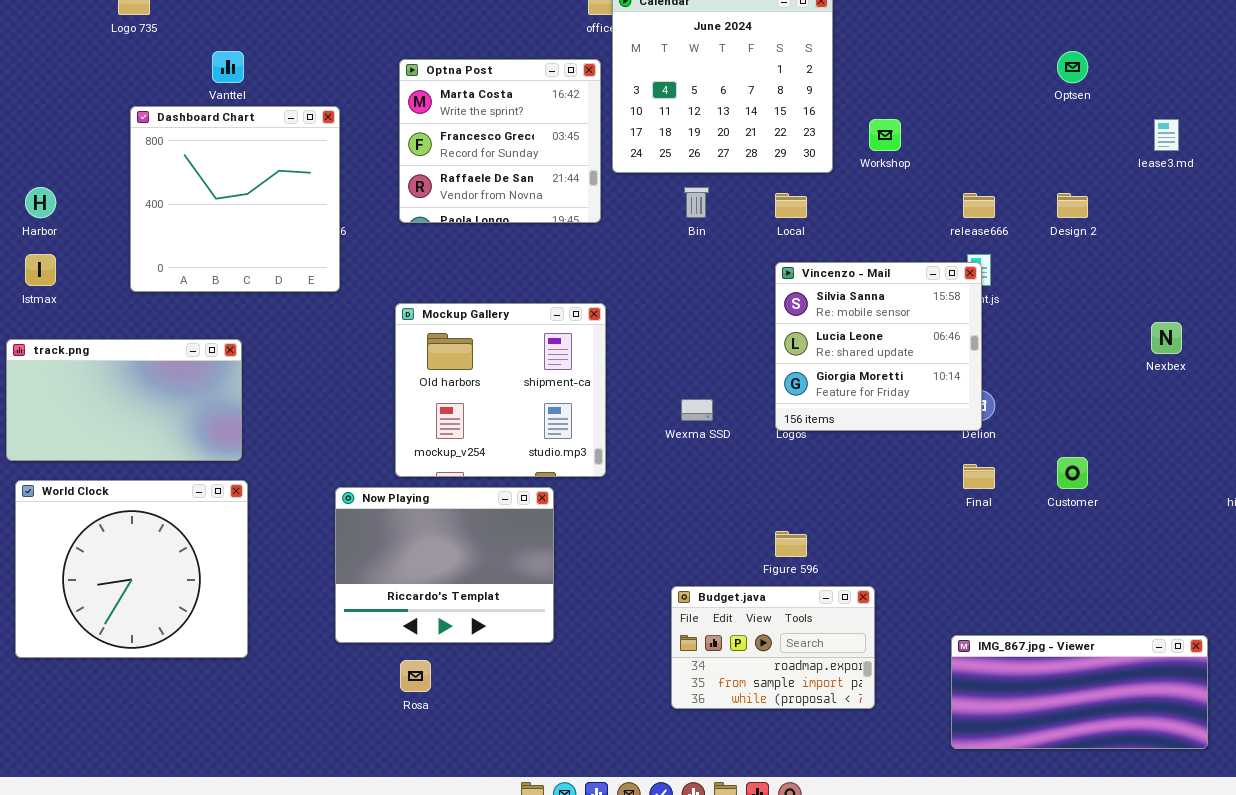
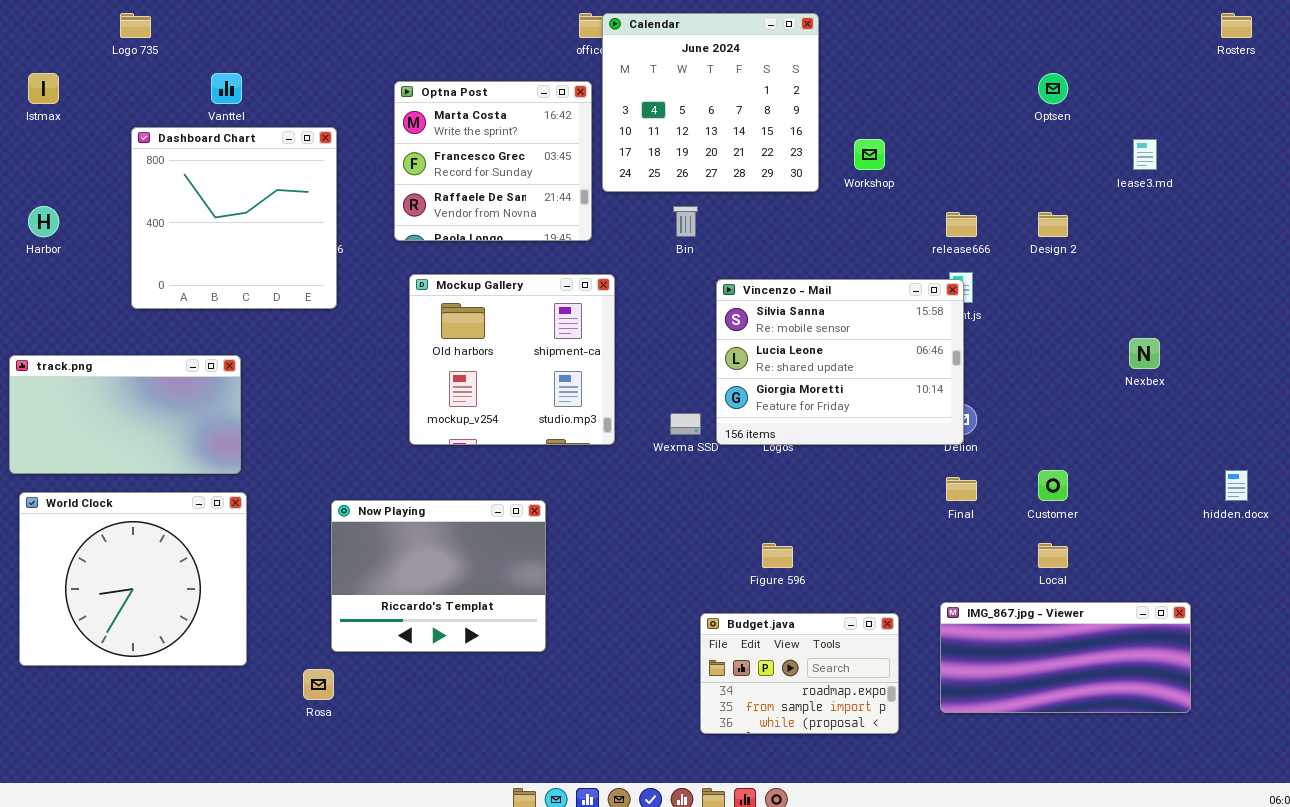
Local: [775,193,807,218] -> [1038,543,1068,568], moved
Istmax: [25,254,56,286] -> [28,73,59,104], moved
Vincenzo - Mail: [775,262,982,431] -> [716,279,964,445], resized
Mockup Gallery: [395,303,606,477] -> [409,274,615,445], moved
Budget.java: [671,586,875,709] -> [700,613,899,734], moved
IMG_867.jpg - Viewer: [951,635,1208,749] -> [940,602,1191,713], moved
Rosa: [400,660,431,692] -> [303,669,334,700], moved

